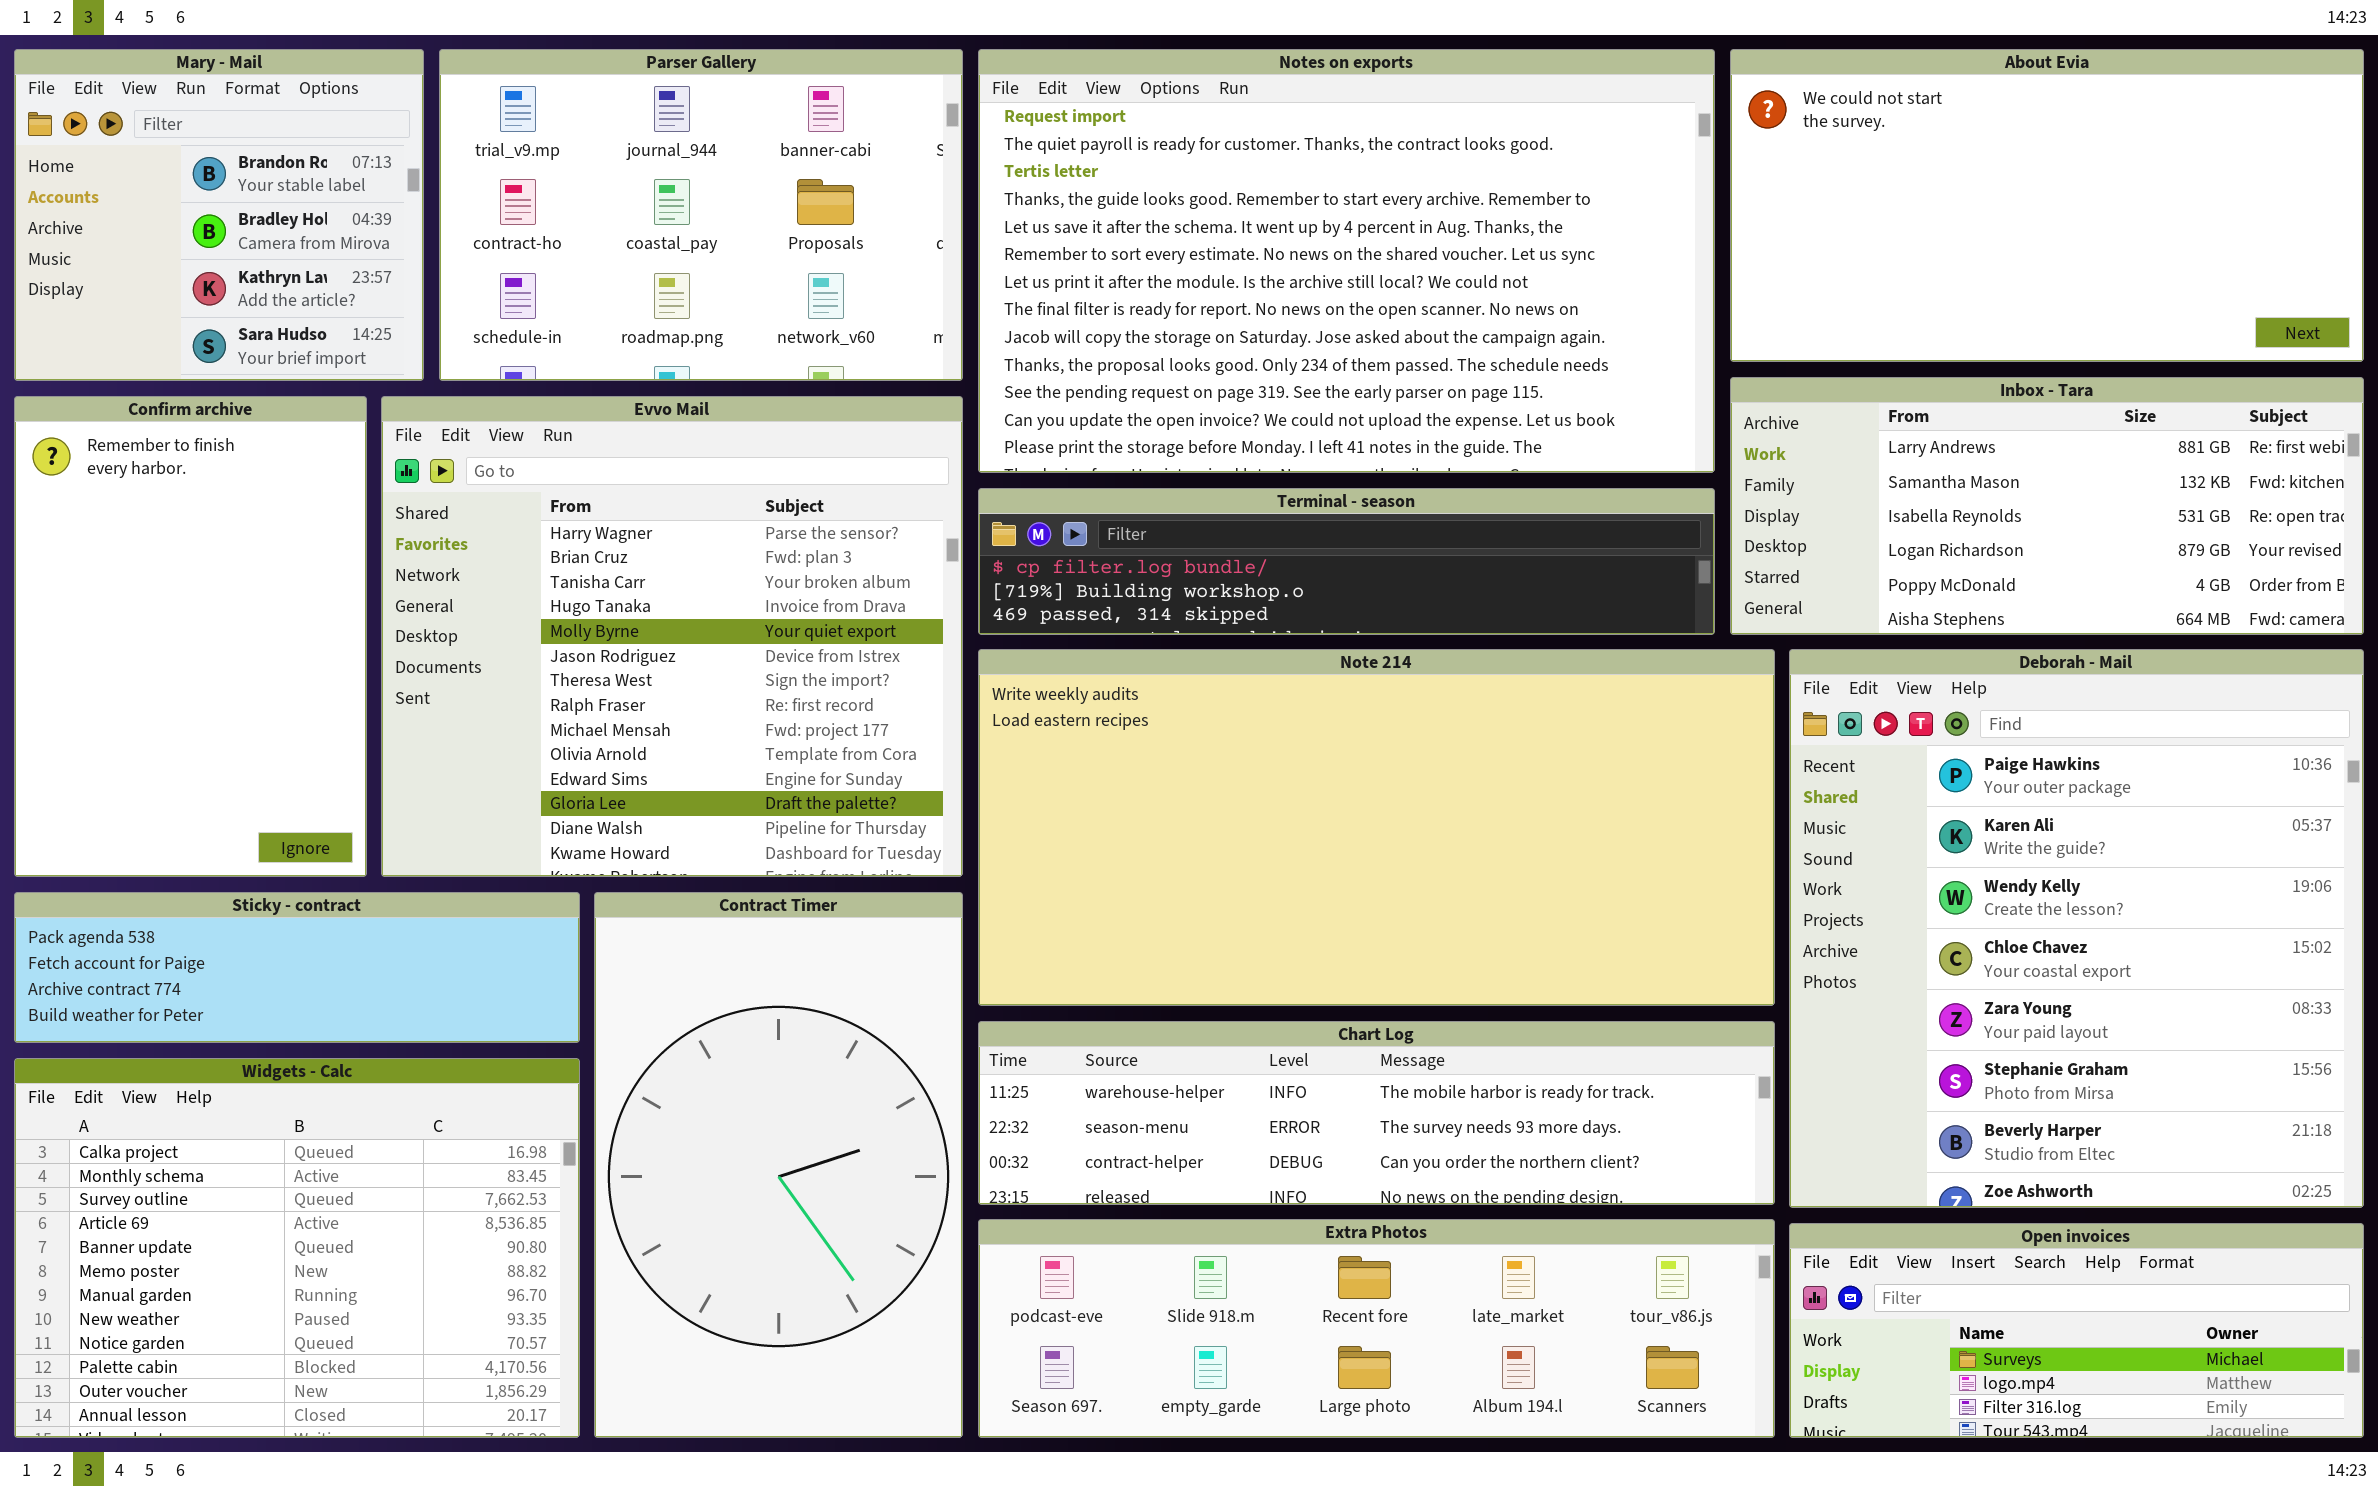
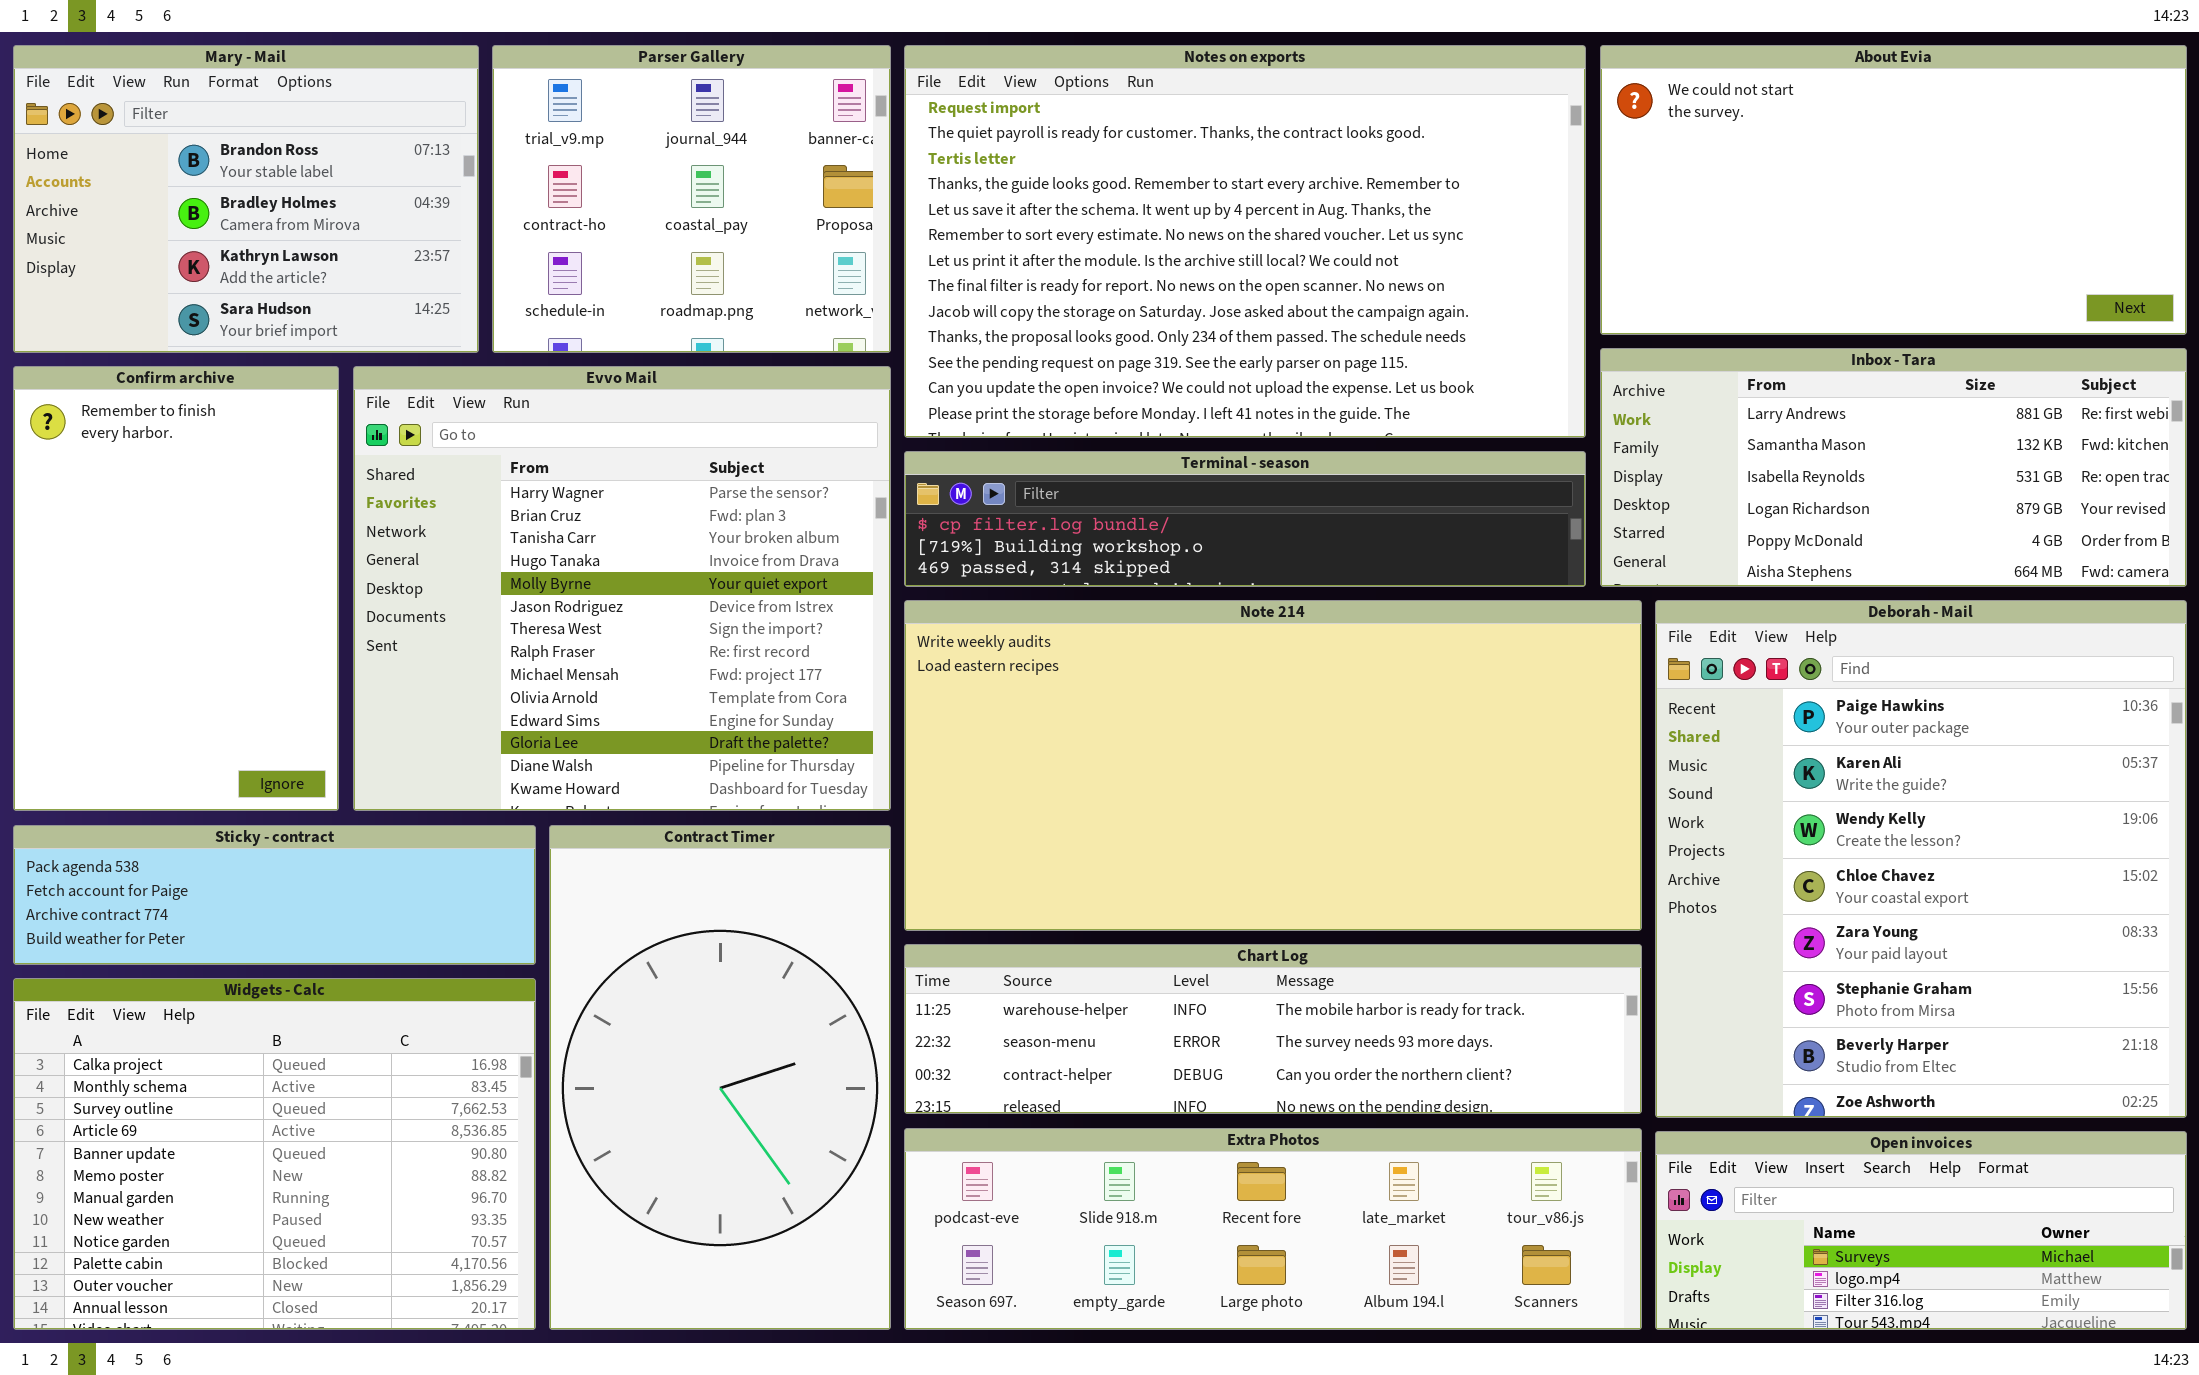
Mary - Mail: [14,49,424,381] -> [13,45,479,353], resized
Parser Gallery: [439,49,963,381] -> [492,45,891,353], resized

